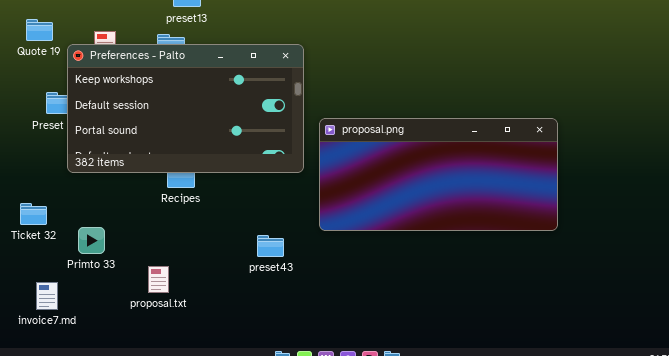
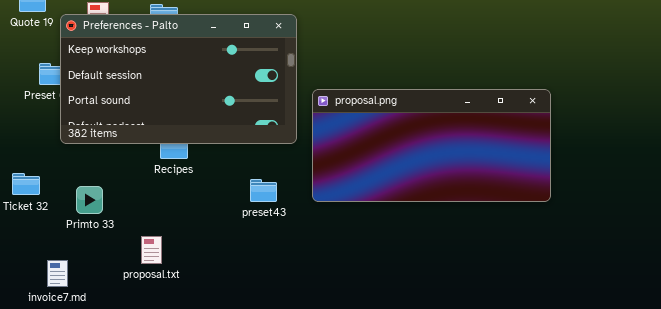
Primto 33: [78,227,105,254] -> [76,186,103,214], moved
preset43: [257,235,284,257] -> [250,179,277,202], moved
invoice7.md: [36,282,58,310] -> [47,260,68,287], moved

